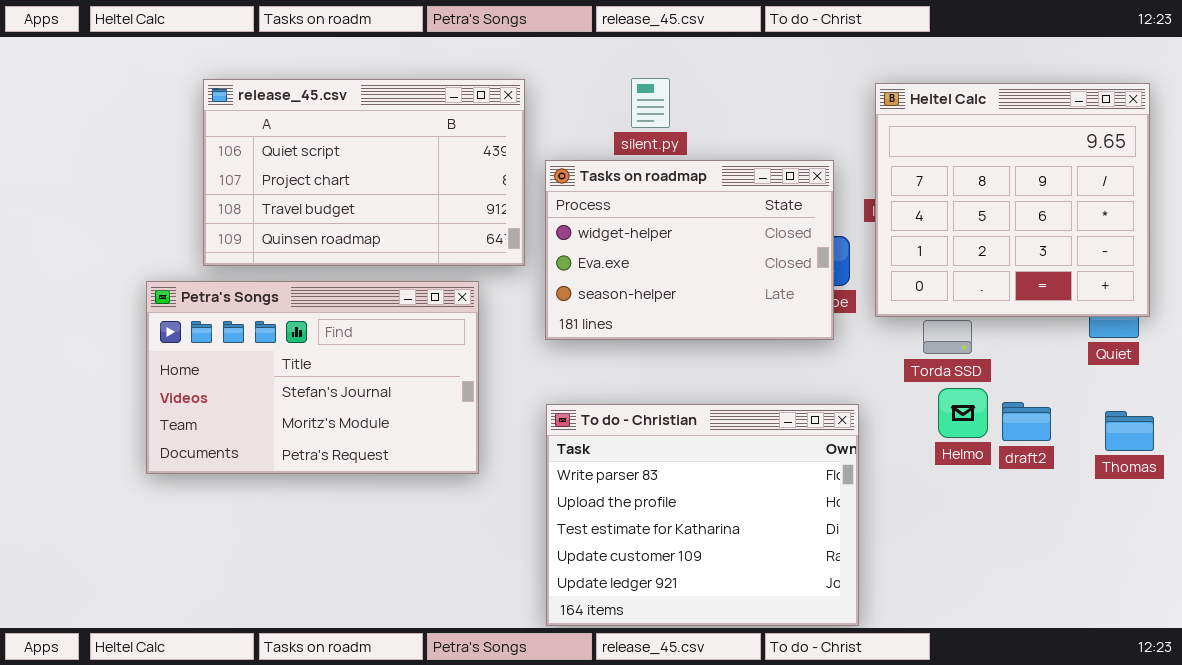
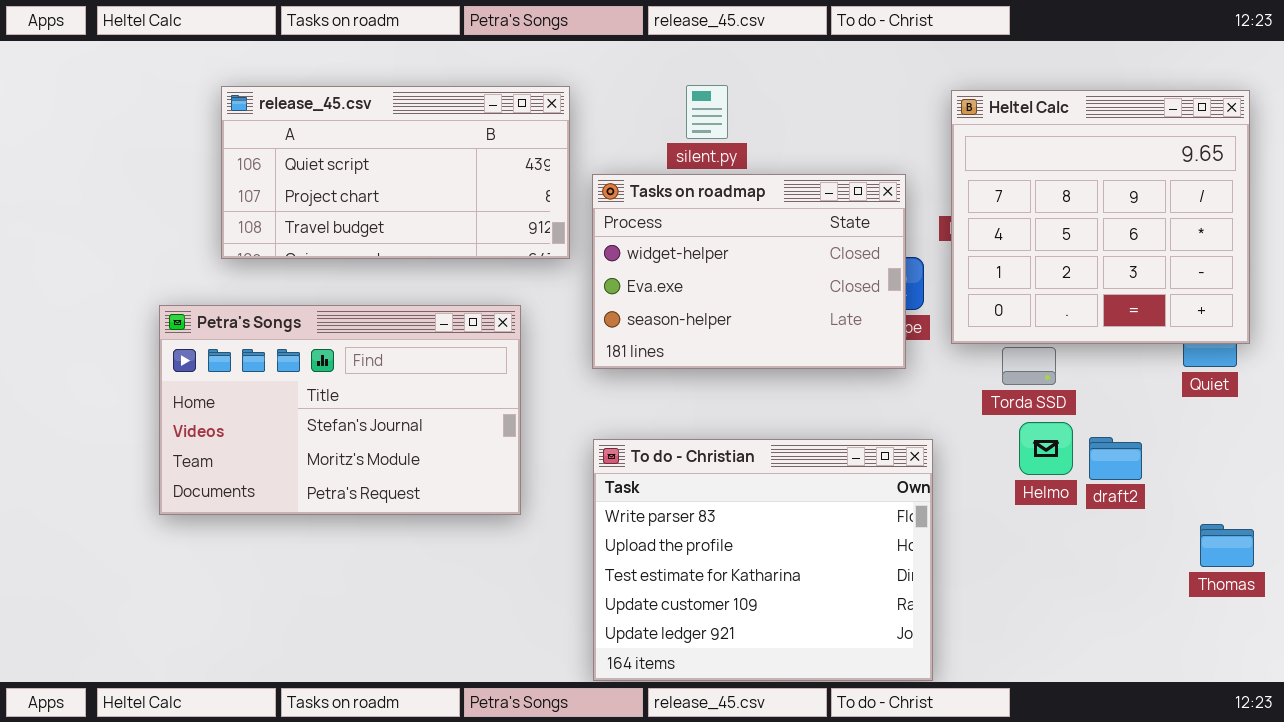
release_45.csv: [203,79,525,266] -> [221,86,570,259], resized
Thomas: [1105,411,1154,451] -> [1200,524,1254,567], moved

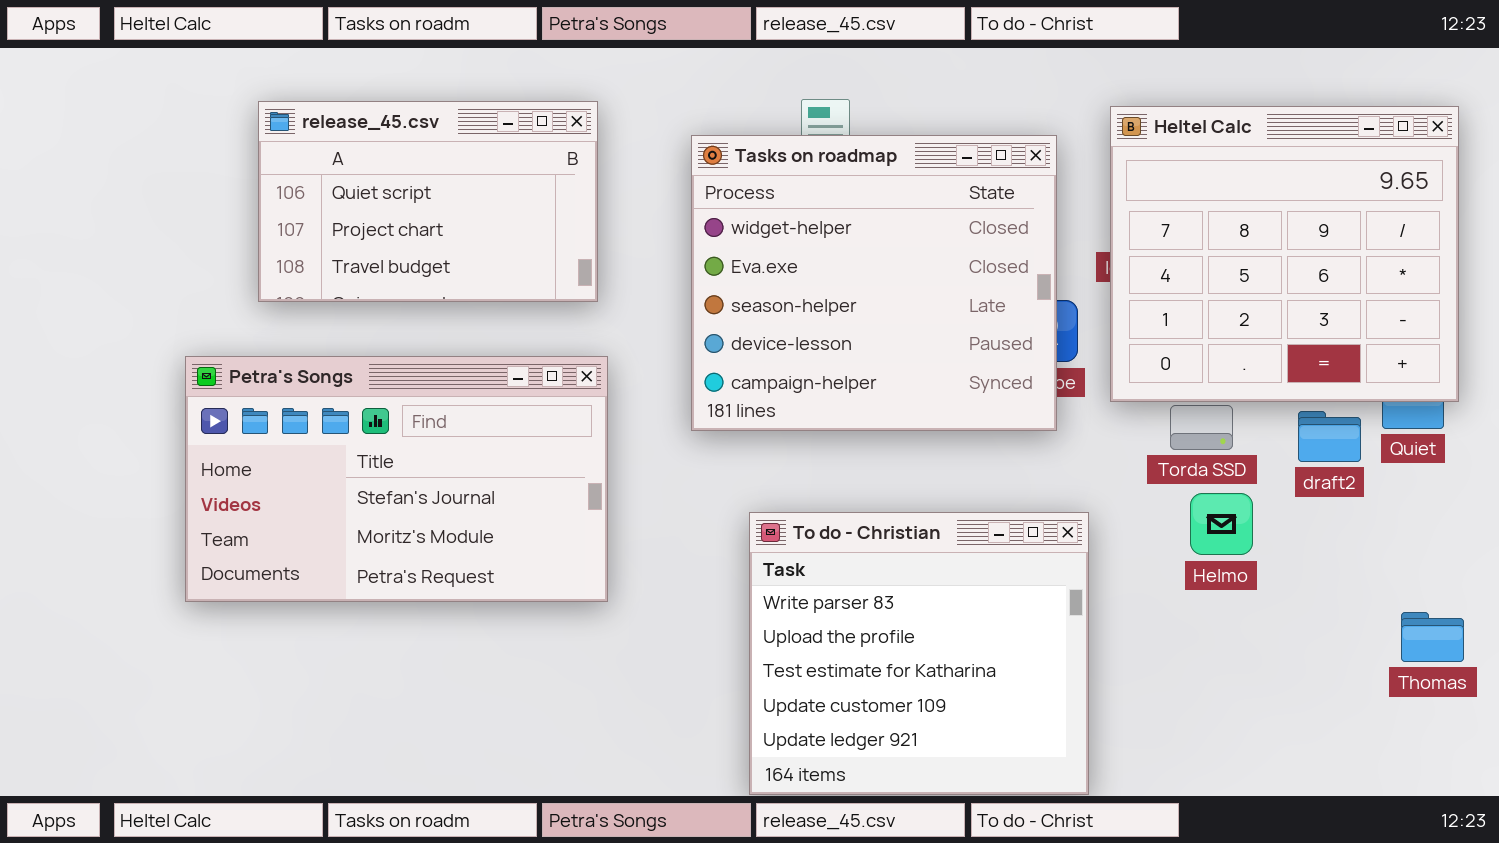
release_45.csv: [221,86,570,259] -> [258,101,598,302], resized
Tasks on roadmap: [592,174,906,369] -> [691,135,1057,431], resized
draft2: [1089,437,1142,480] -> [1298,411,1361,462], moved
To do - Christian: [593,439,933,681] -> [749,512,1089,795], resized

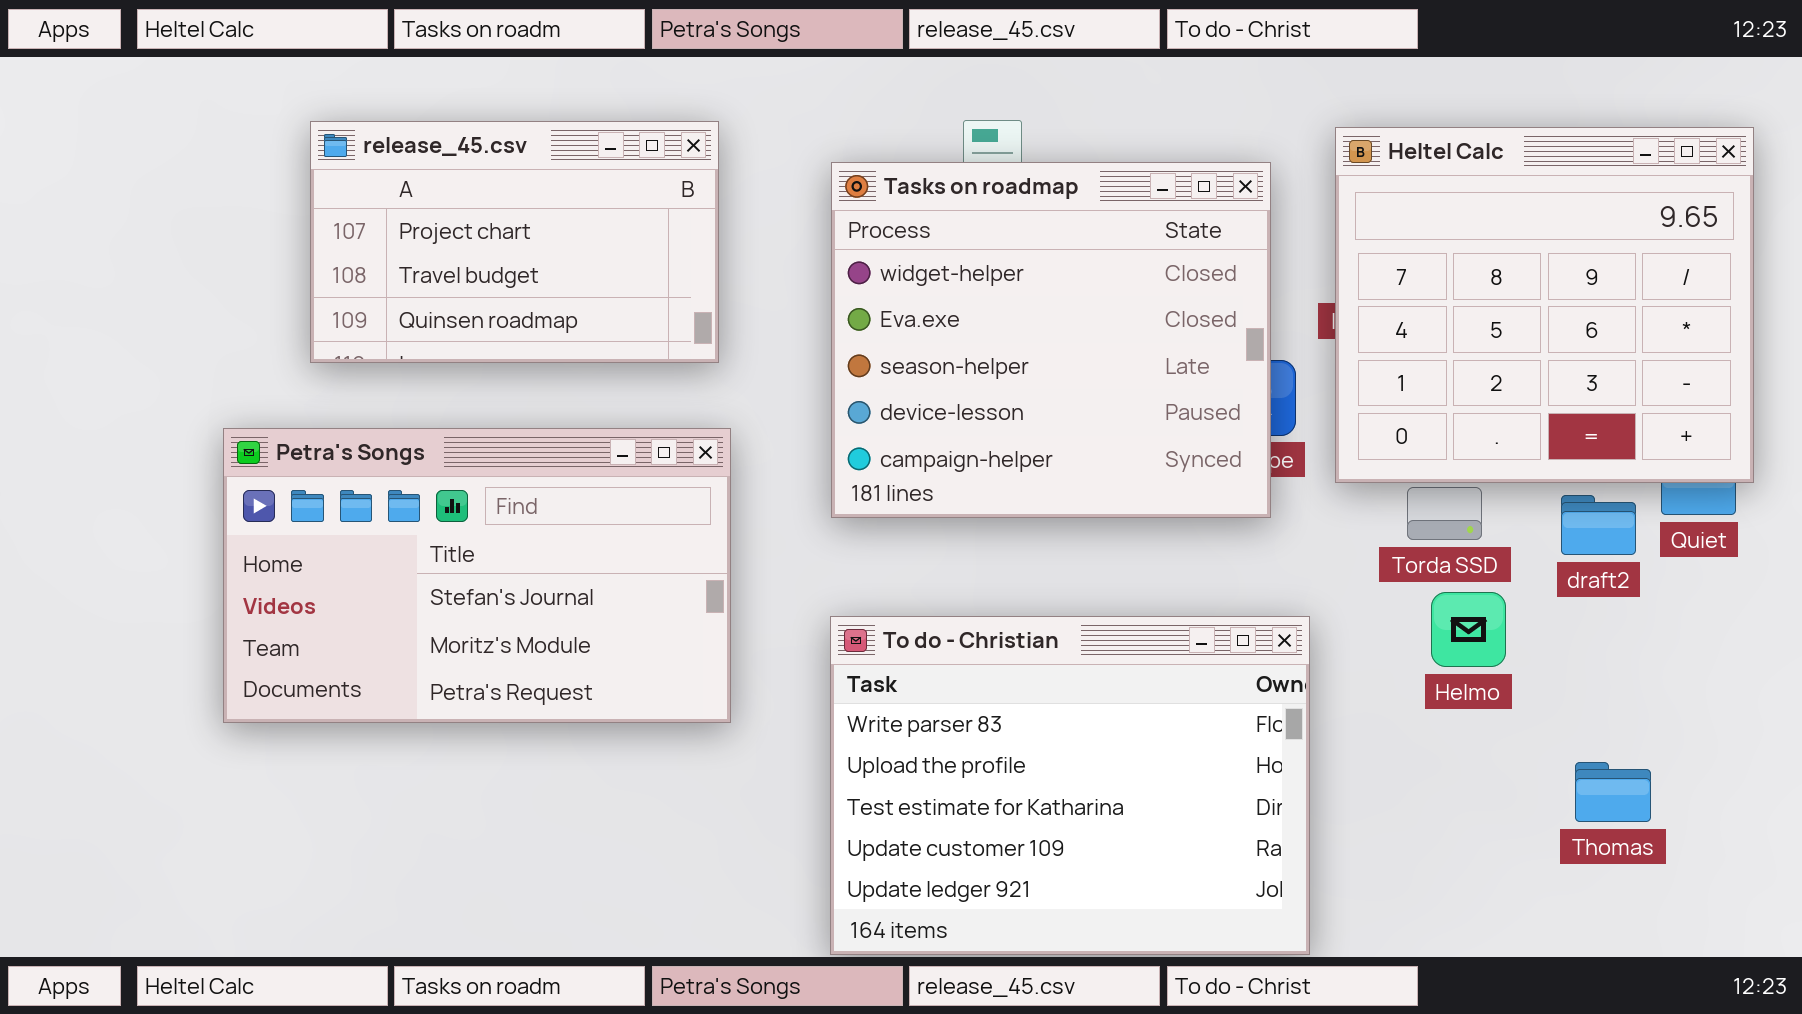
release_45.csv: [258,101,598,302] -> [310,121,719,363], scrolled down 1 row
To do - Christian: [749,512,1089,795] -> [830,616,1310,955], resized
Thomas: [1401,612,1464,662] -> [1575,762,1651,822], moved

